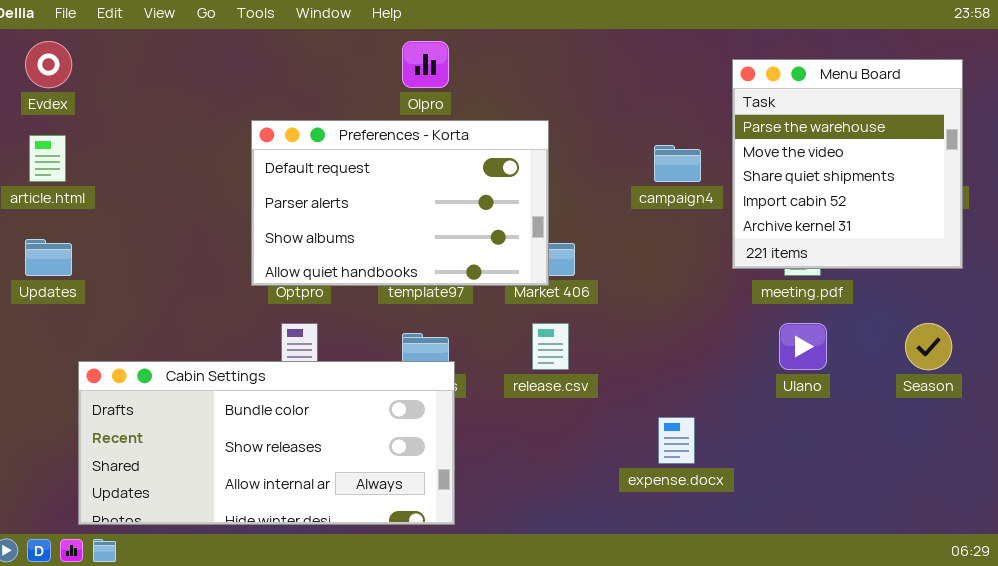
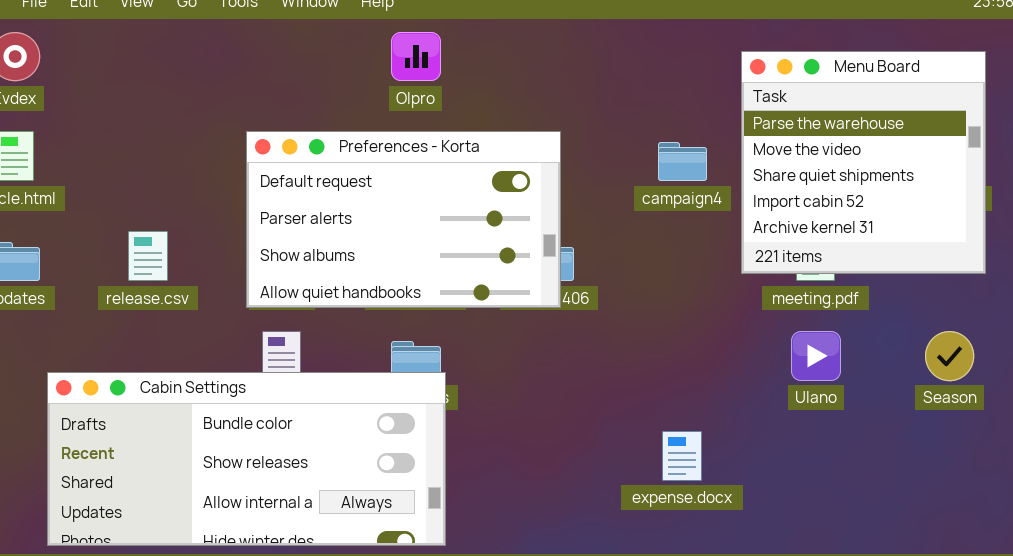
Preferences - Korta: [251,120,549,286] -> [246,131,561,308], moved
release.csv: [532,323,569,370] -> [128,231,168,281], moved

